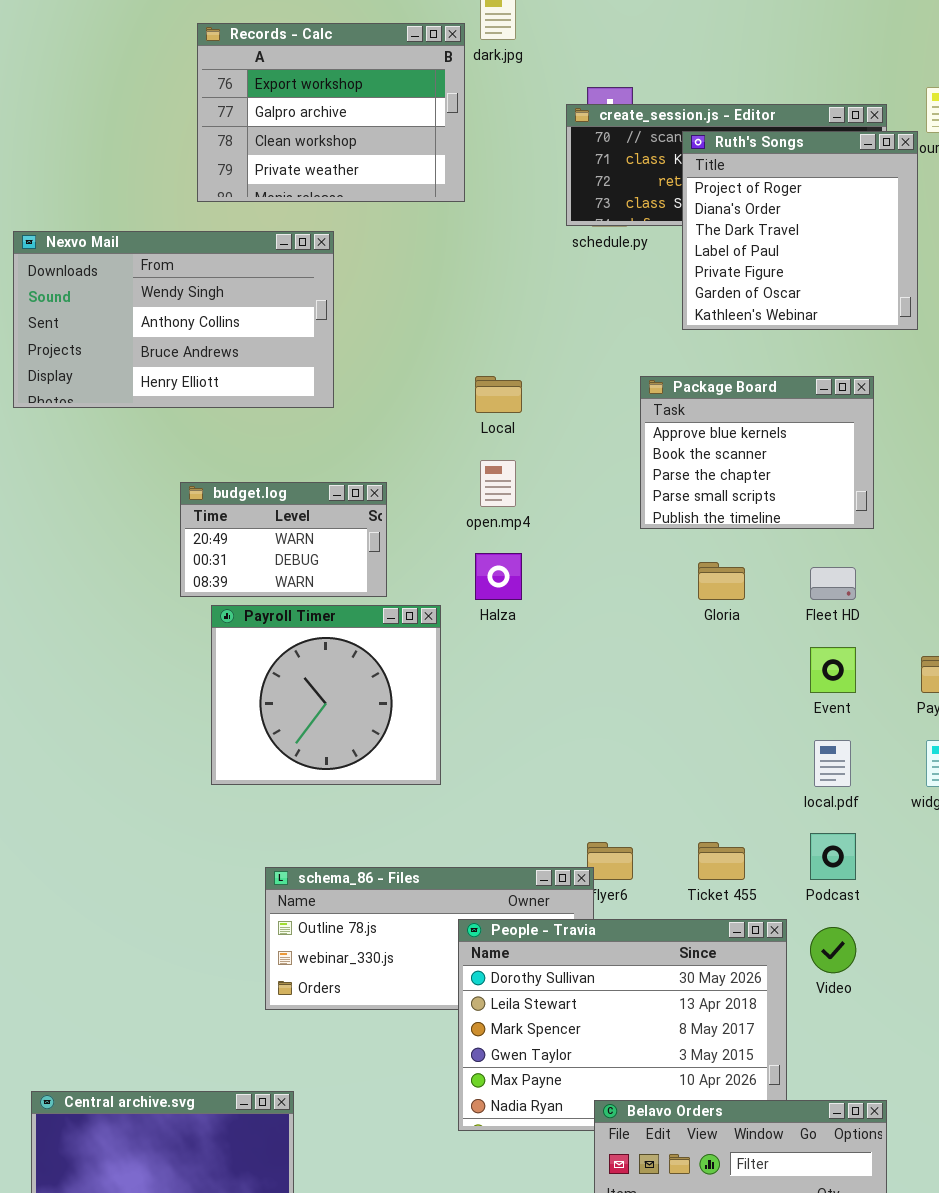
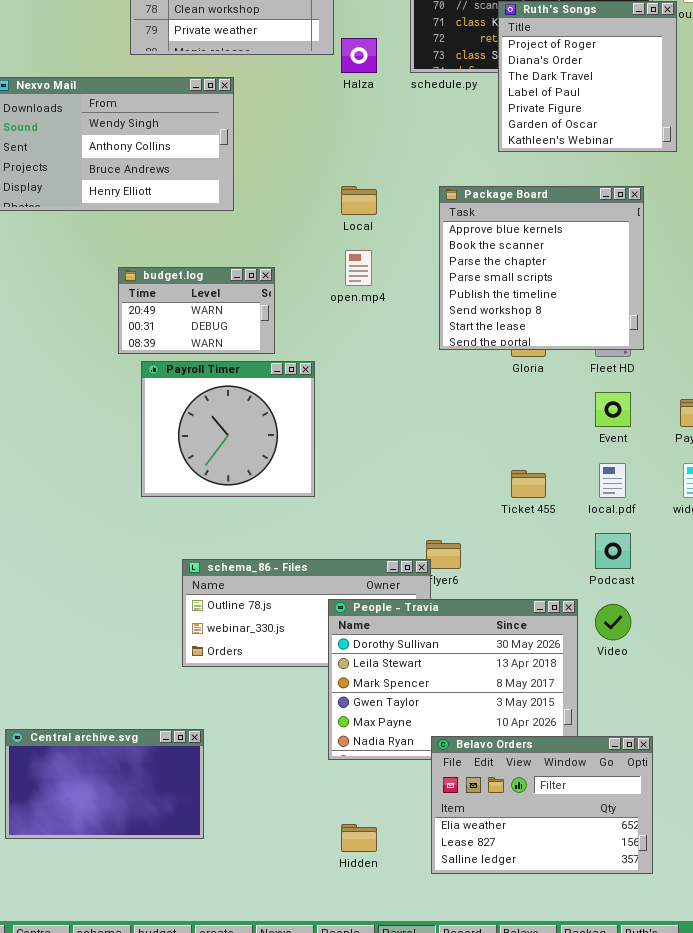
Package Board: [640,376,874,529] -> [439,186,644,350], resized
Halza: [475,553,522,600] -> [341,38,377,73], moved
Ticket 455: [698,842,745,880] -> [511,470,546,498], moved

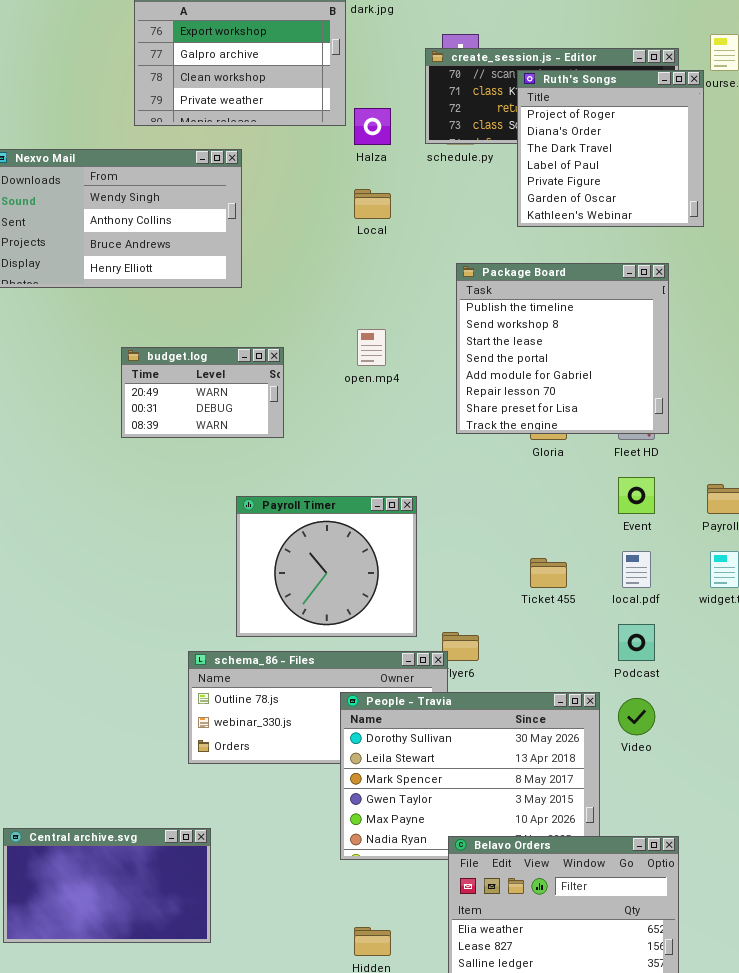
Local: [341,186,377,215] -> [354,189,391,219], moved
Package Board: [439,186,644,350] -> [456,263,669,434], scrolled down 4 rows
Payroll Timer: [141,361,315,497] -> [236,496,417,637], moved

